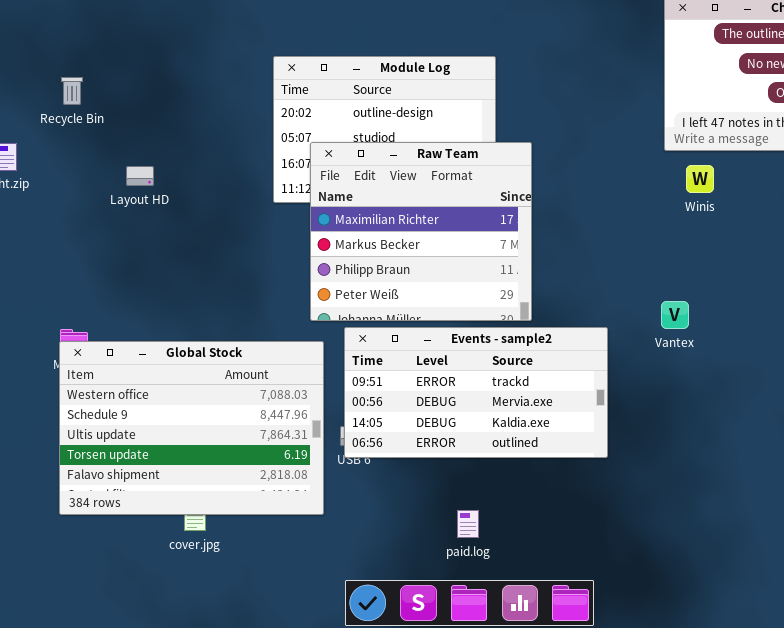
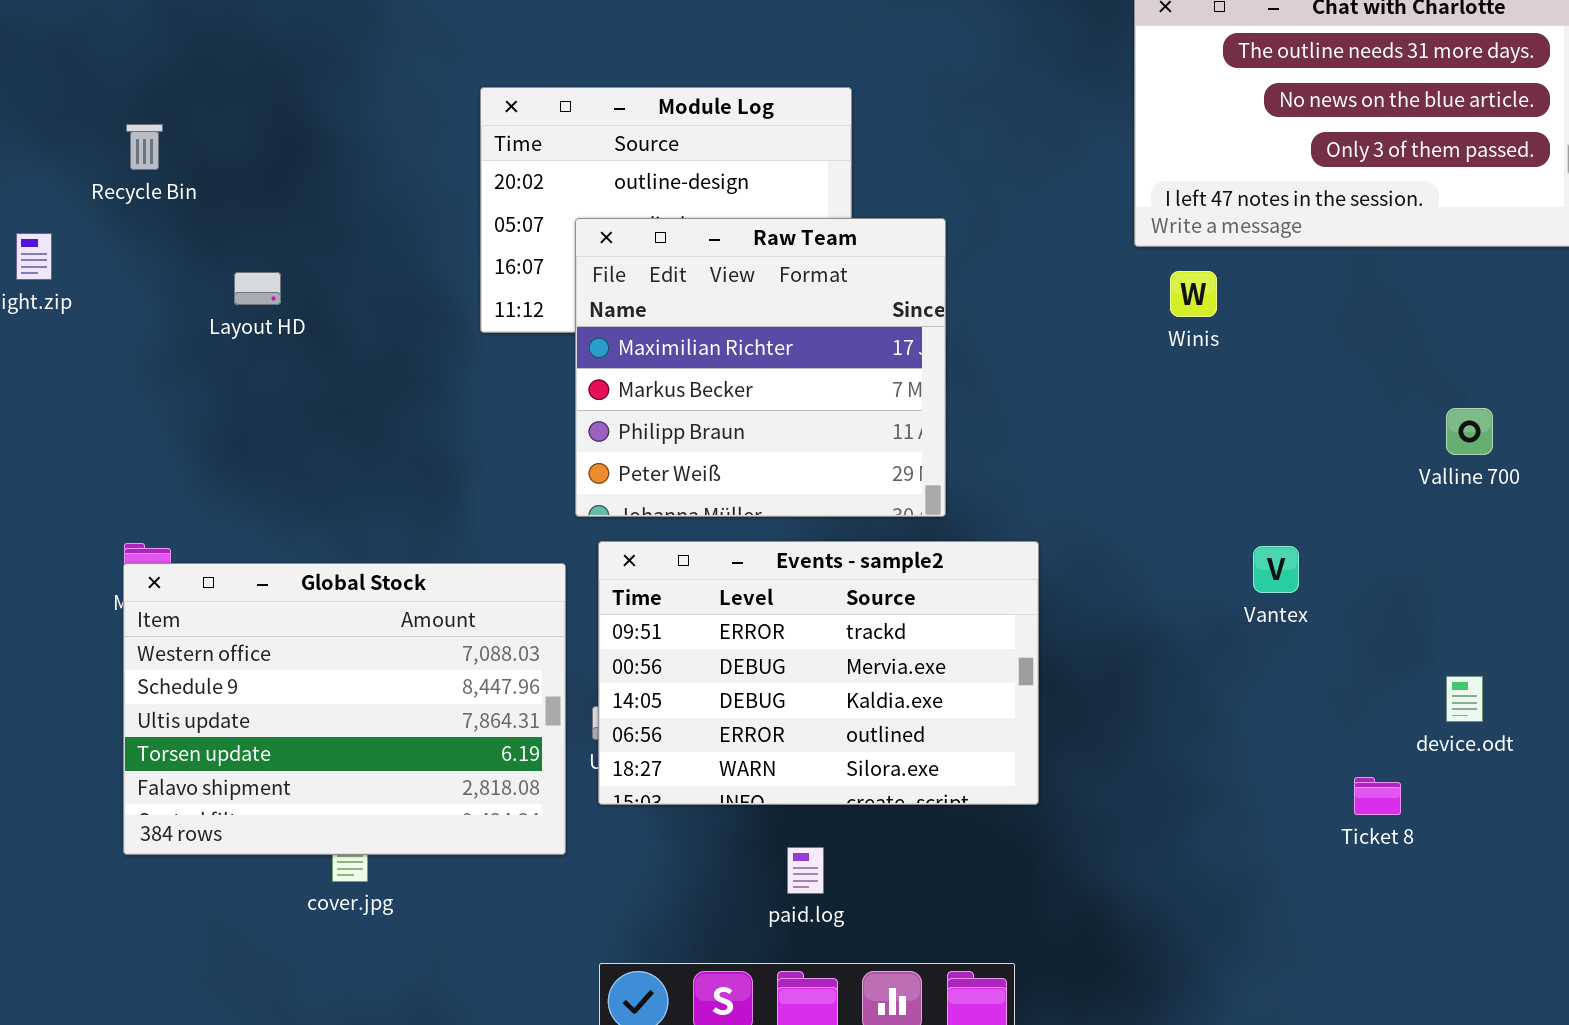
Raw Team: [310,142,532,321] -> [575,218,946,517], moved
Vantex: [661,301,689,329] -> [1253,546,1299,593], moved
Events - sample2: [344,327,608,458] -> [598,541,1039,805], resized

